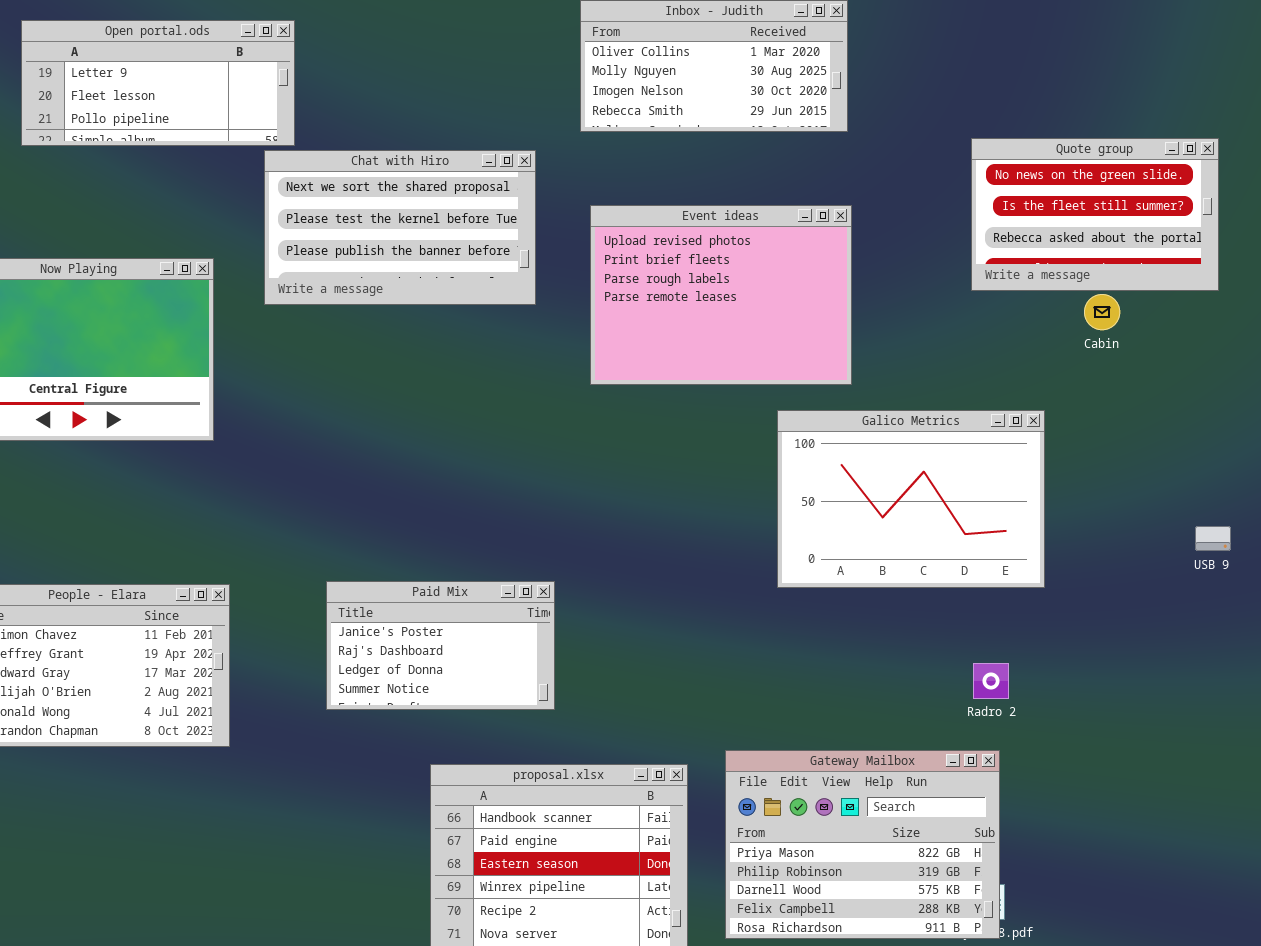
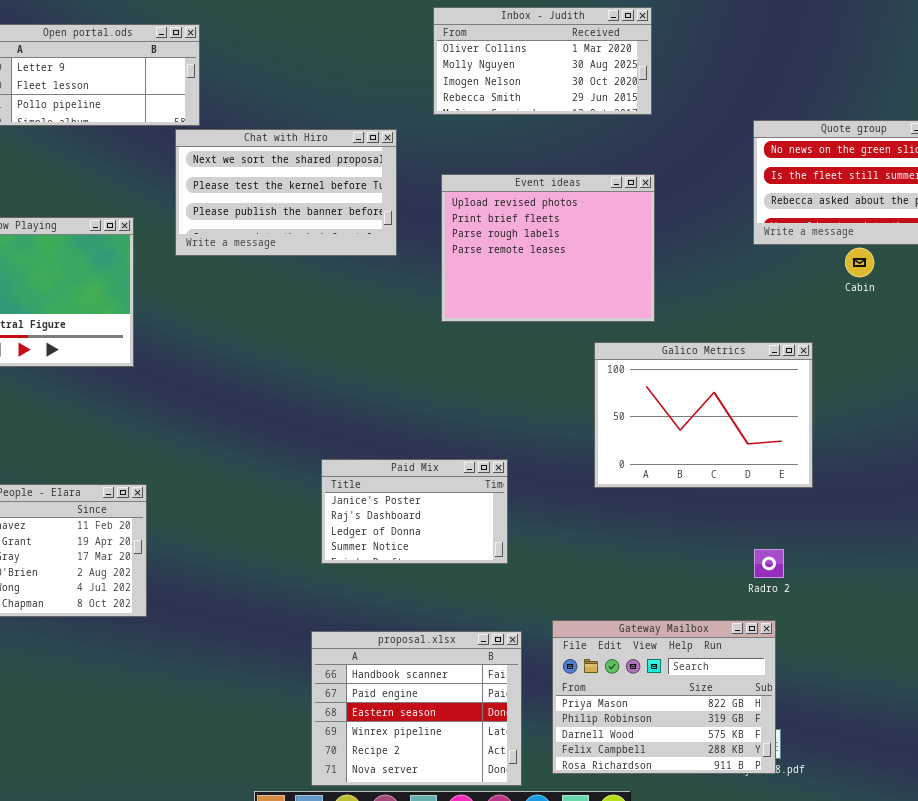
Paid Mix: [326,581,555,710] -> [321,459,508,564], moved

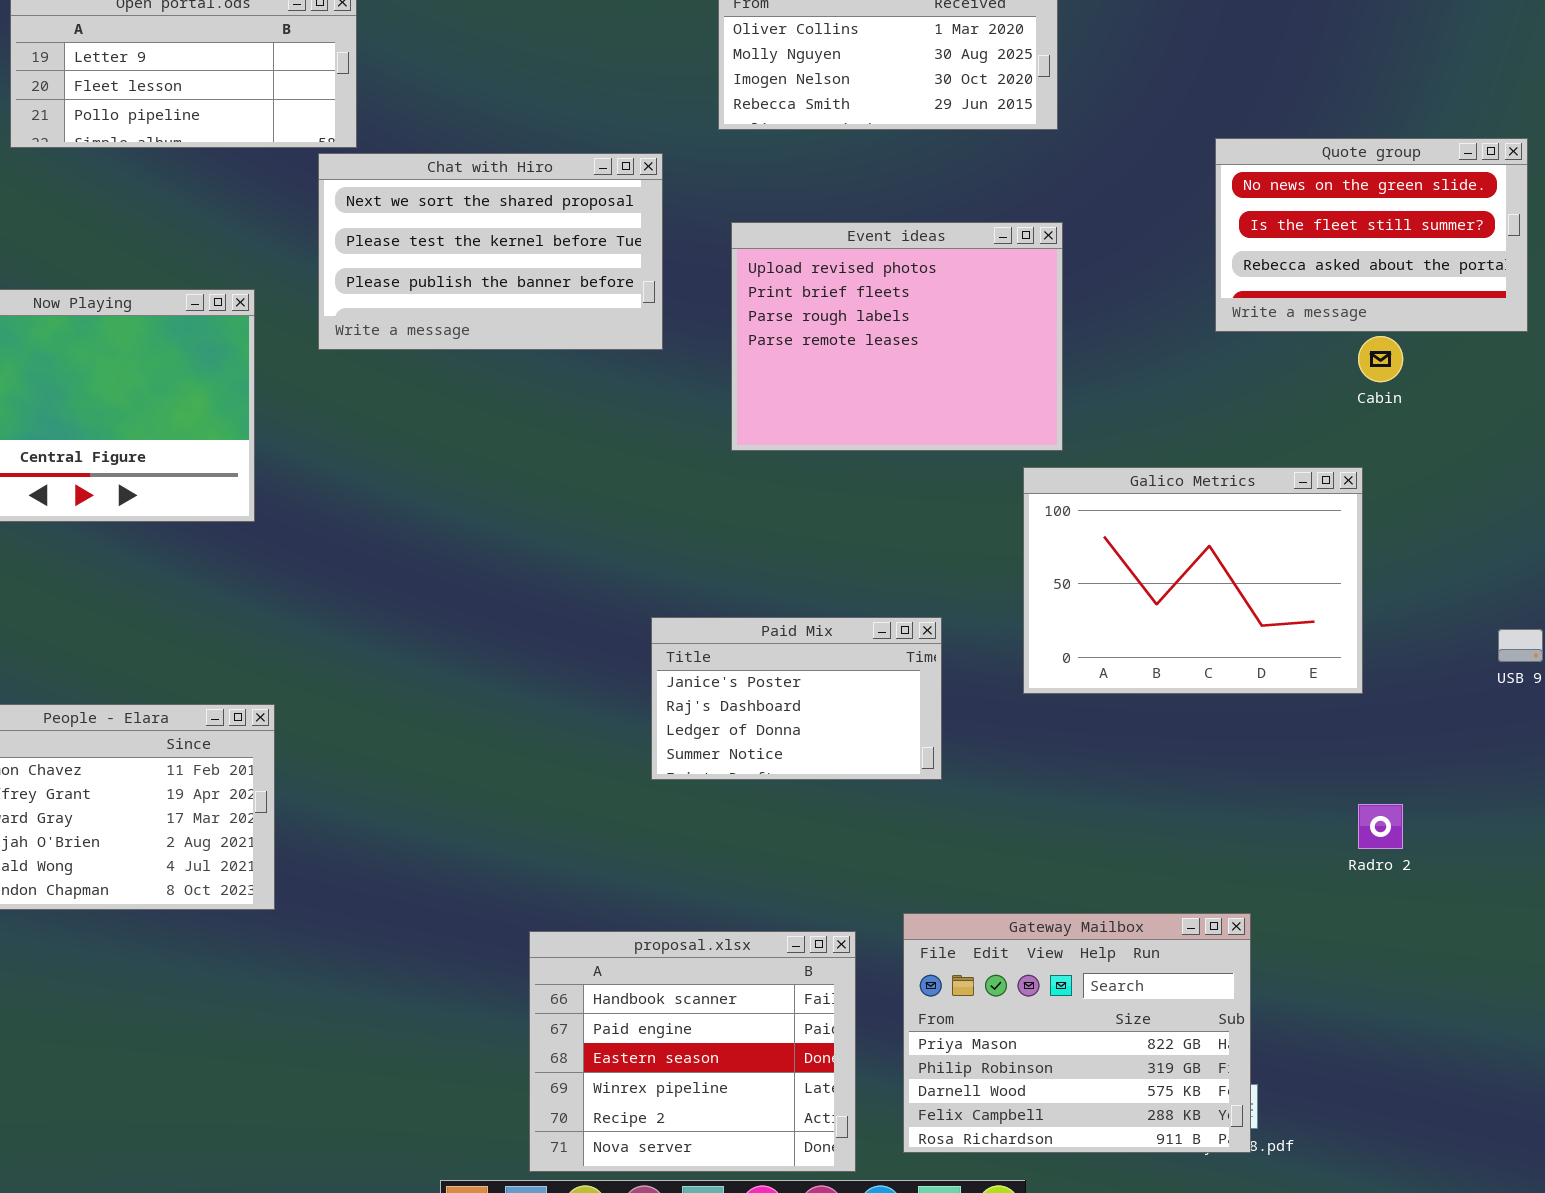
Galico Metrics: [594,342,813,488] -> [1023,467,1363,694], moved
Paid Mix: [321,459,508,564] -> [651,617,942,780], moved
Radro 2: [754,549,784,578] -> [1358,804,1403,849], moved

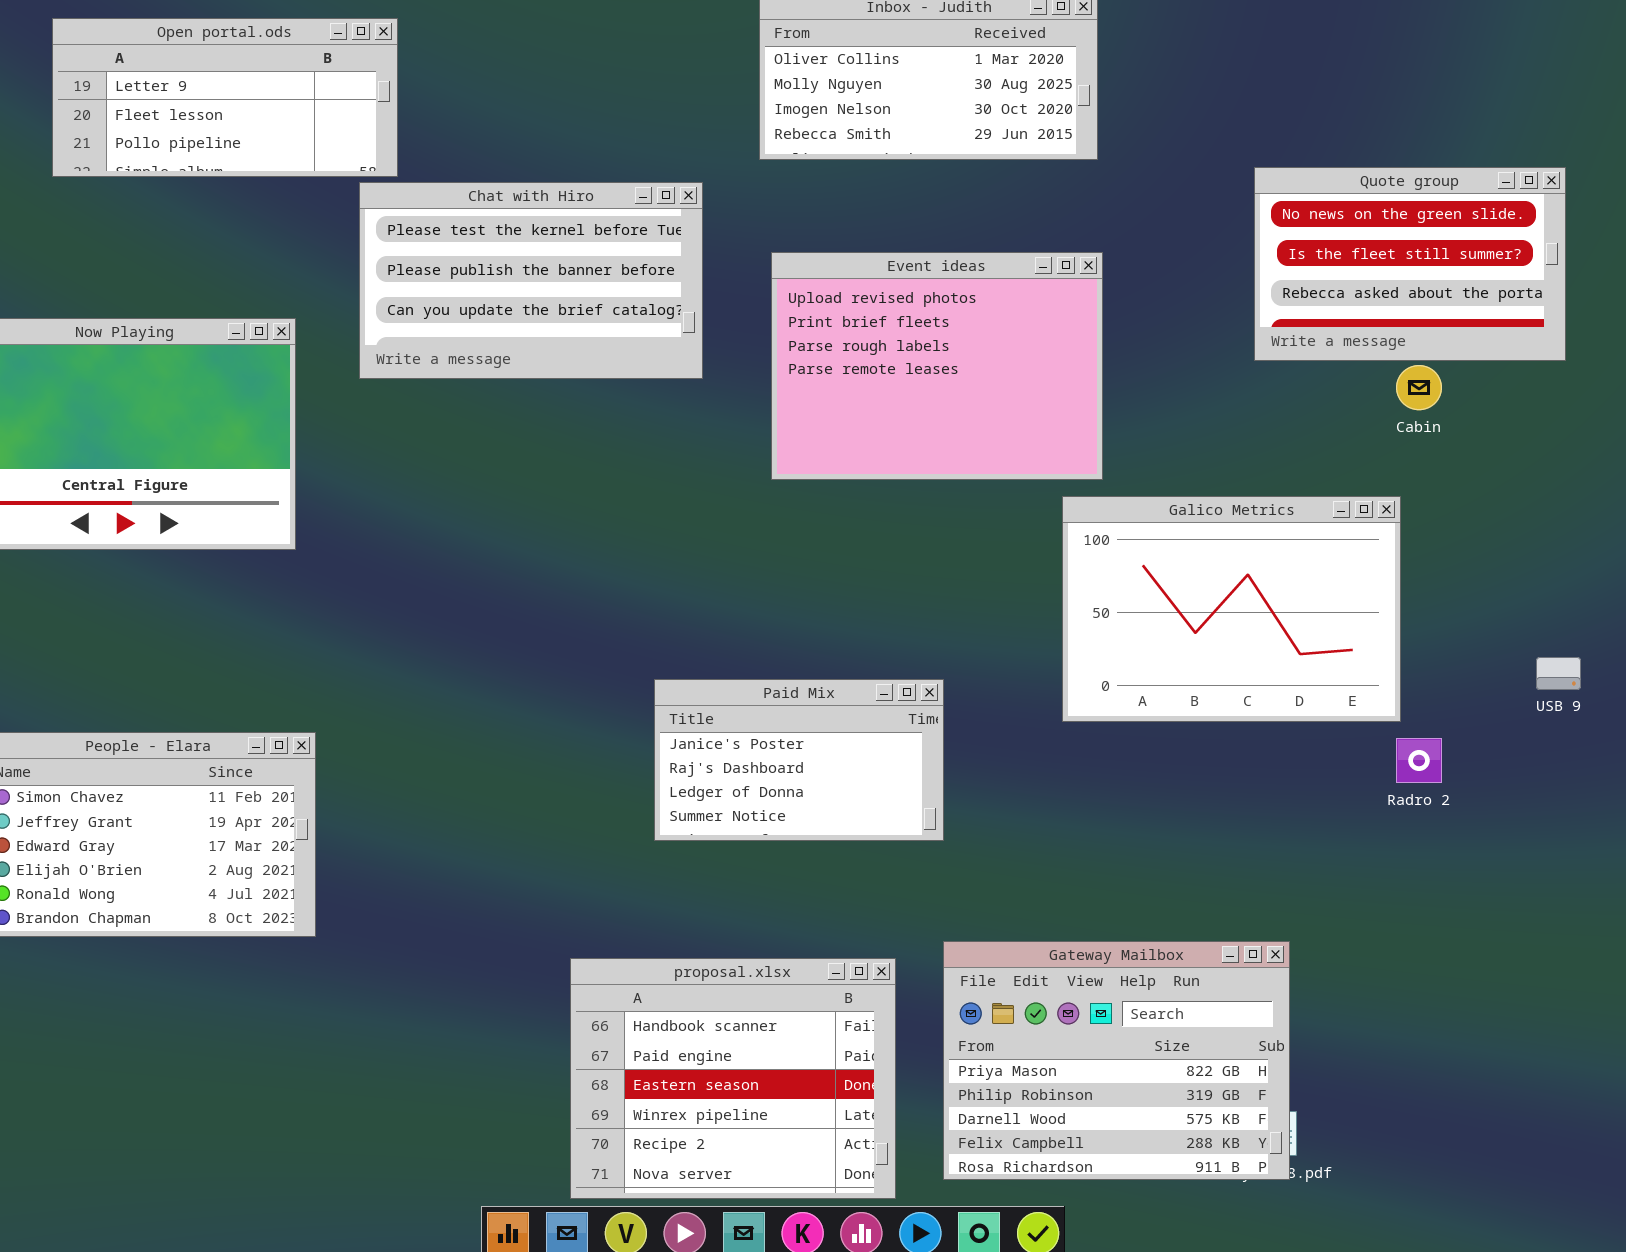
Chat with Hiro: [318,153,663,350] -> [359,182,703,379], scrolled down 1 row
Paid Mix: [651,617,942,780] -> [654,679,944,841], moved
Radro 2: [1358,804,1403,849] -> [1396,738,1442,783], moved

